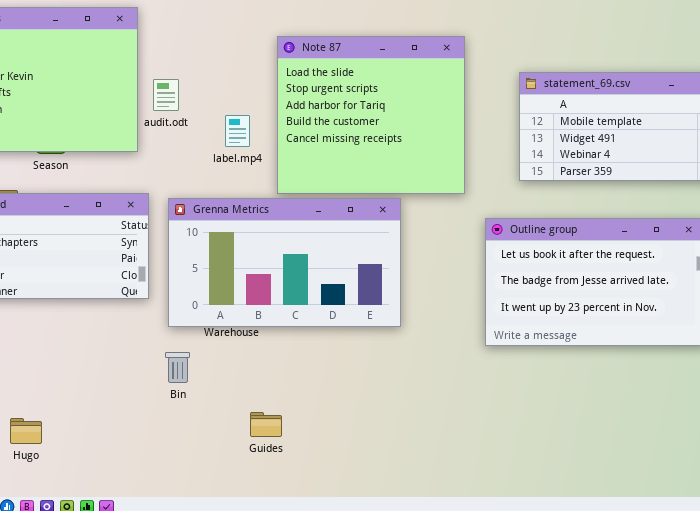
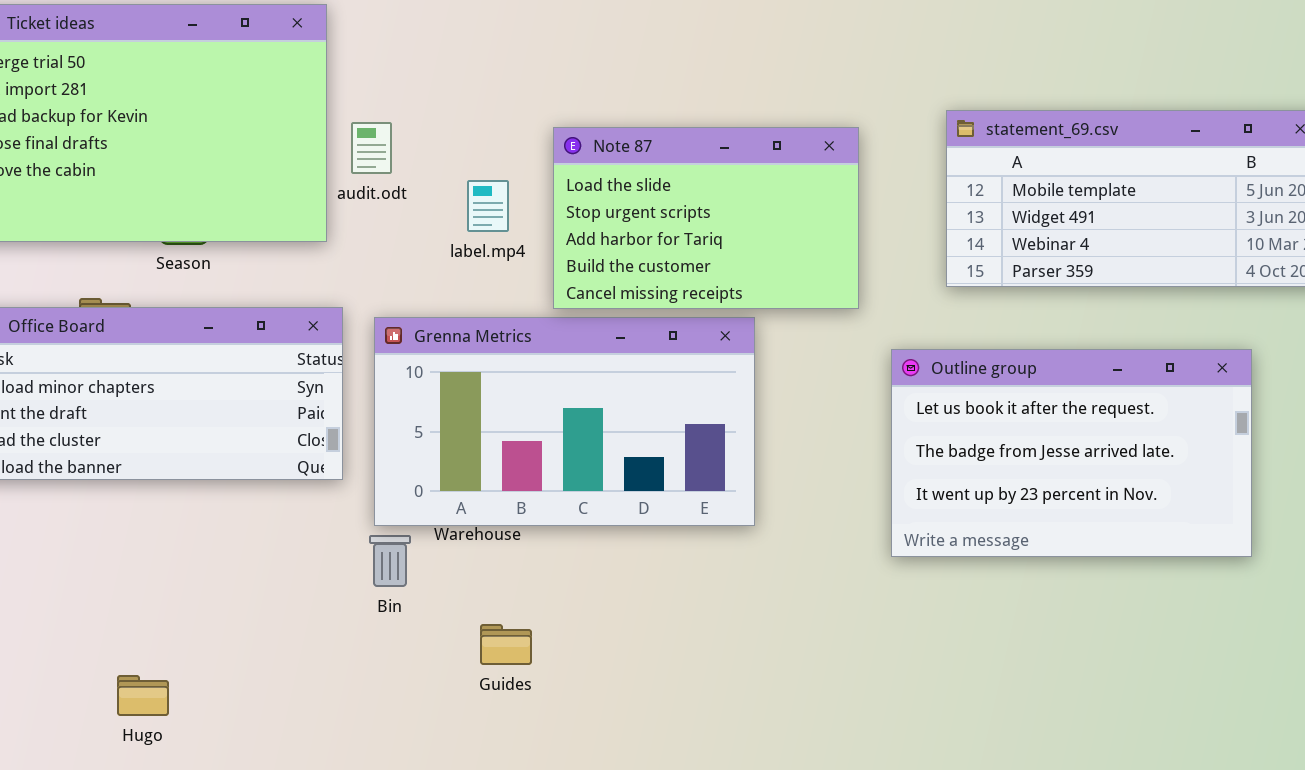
Note 87: [277,36,465,194] -> [553,127,859,309], resized
Bin: [165,352,190,383] -> [369,535,411,587], moved
Guides: [250,412,282,437] -> [480,624,532,665], moved

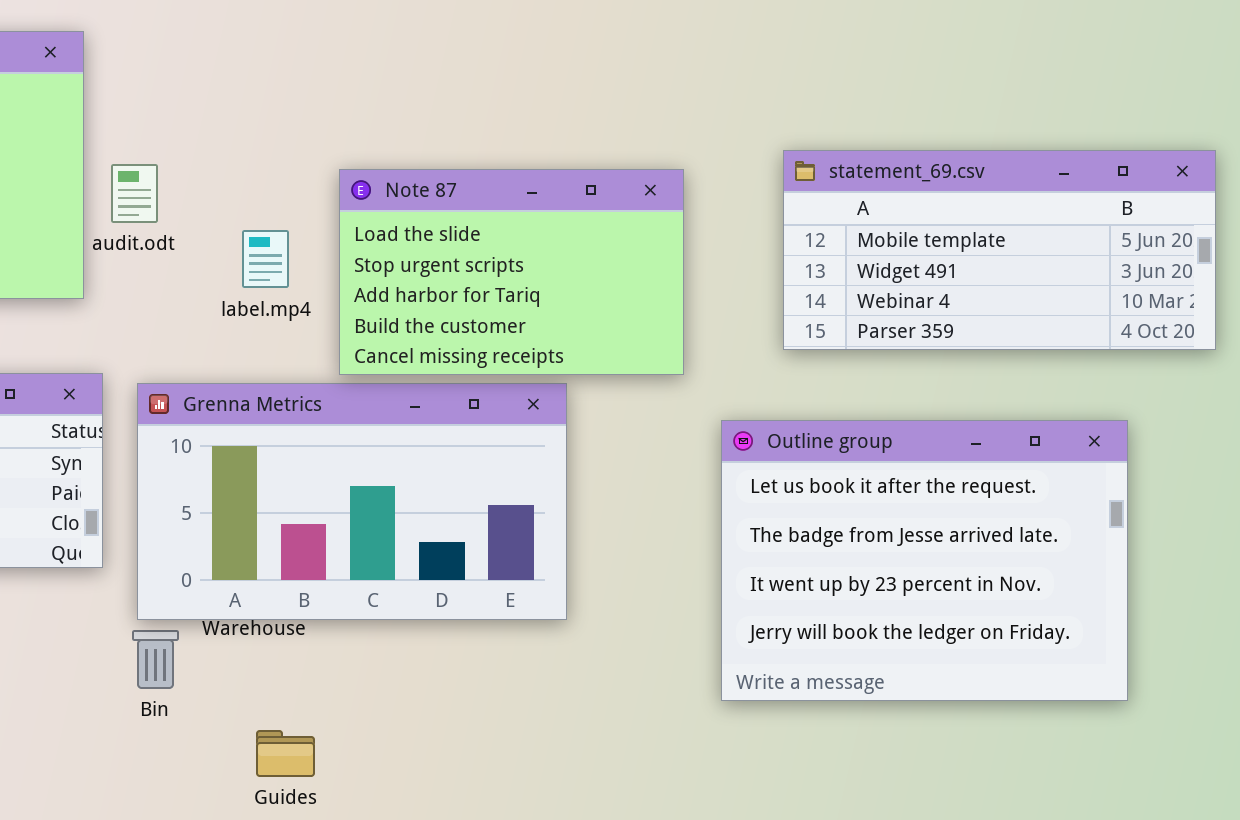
Outline group: [891,349,1252,557] -> [721,420,1128,701], resized

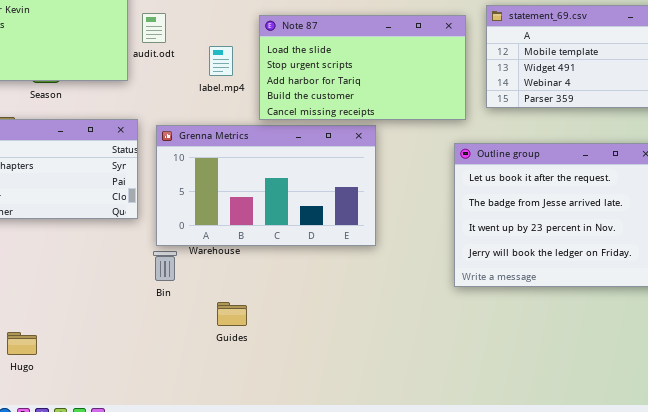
Note 87: [339,169,684,375] -> [259,15,466,120], resized

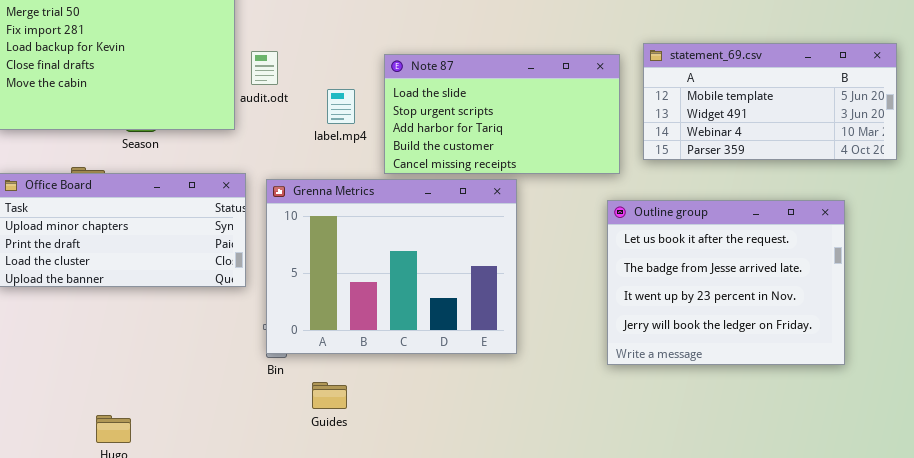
Grenna Metrics: [156,125,376,246] -> [266,179,517,354], resized
Guides: [217,302,247,326] -> [312,382,347,409], moved

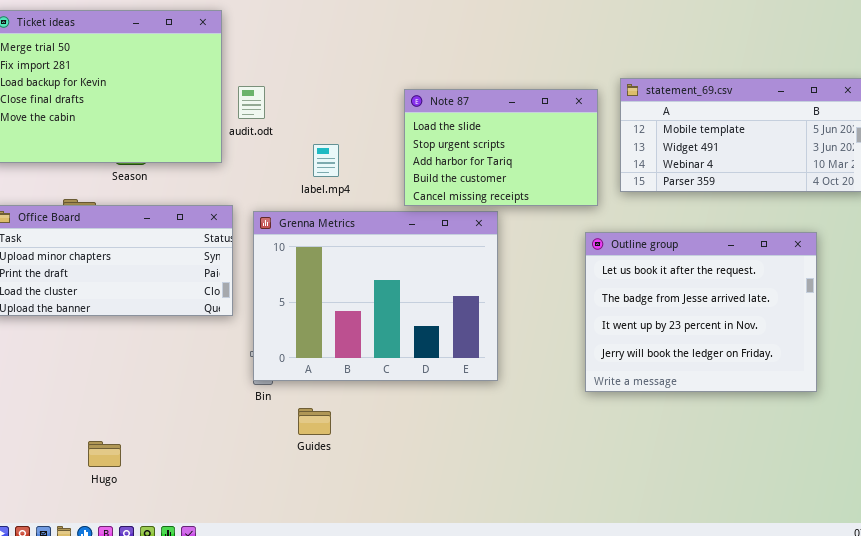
Note 87: [384,54,620,174] -> [404,89,598,206], resized
label.mp4: [327,89,355,124] -> [313,144,339,177], moved

